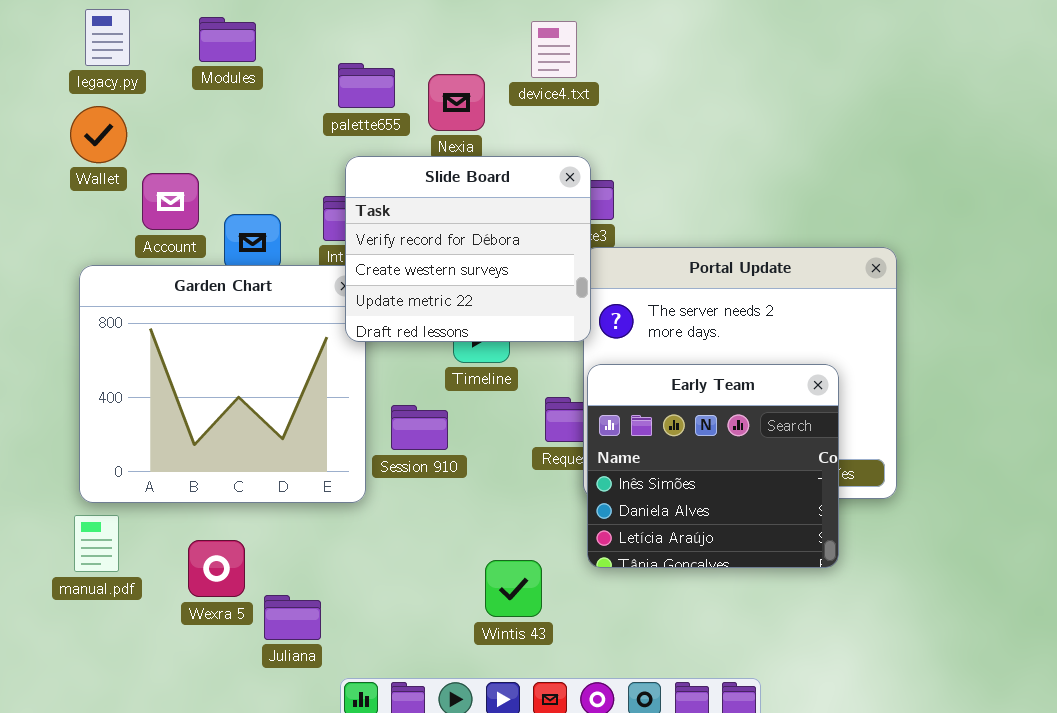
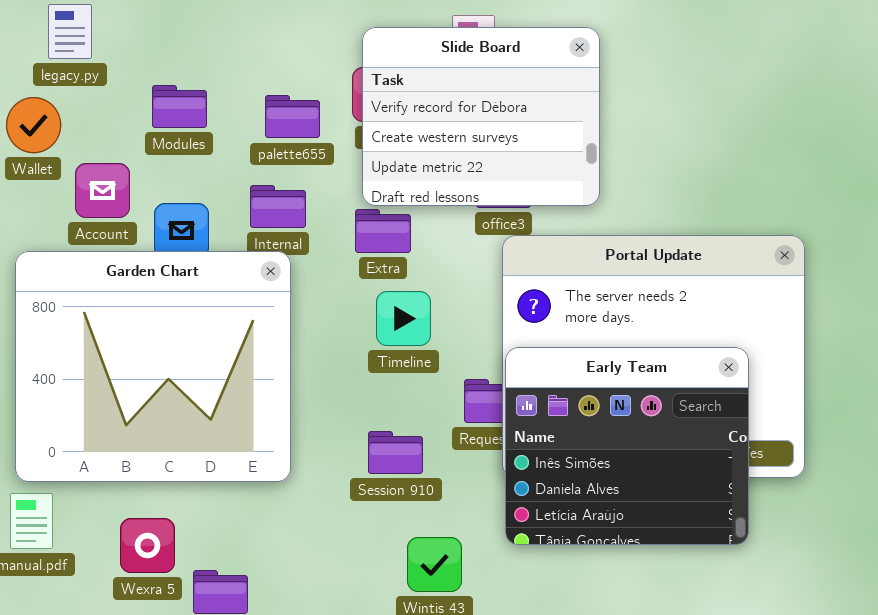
legacy.py: [85,9,130,66] -> [48,4,92,59], moved
Modules: [199,17,256,62] -> [152,85,207,128], moved
palette655: [338,63,395,108] -> [265,95,320,138], moved
Slide Board: [345,156,591,342] -> [362,27,600,206], moved
Session 910: [391,405,448,450] -> [368,431,423,474], moved

